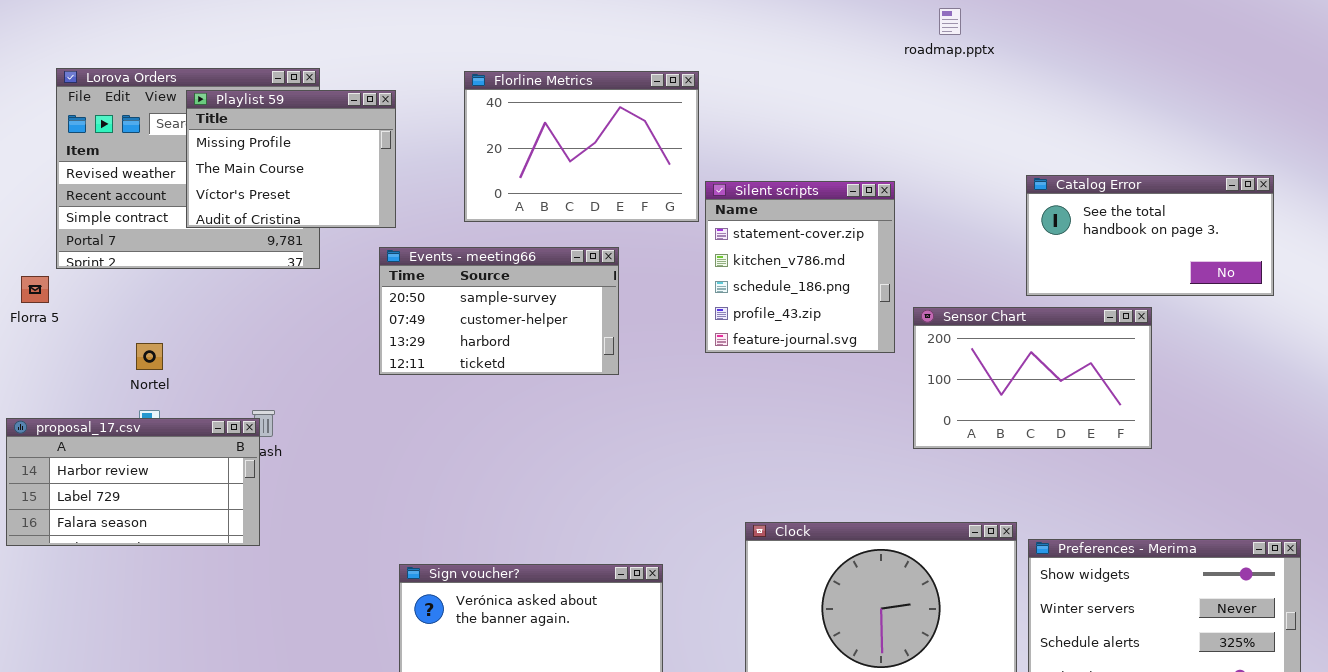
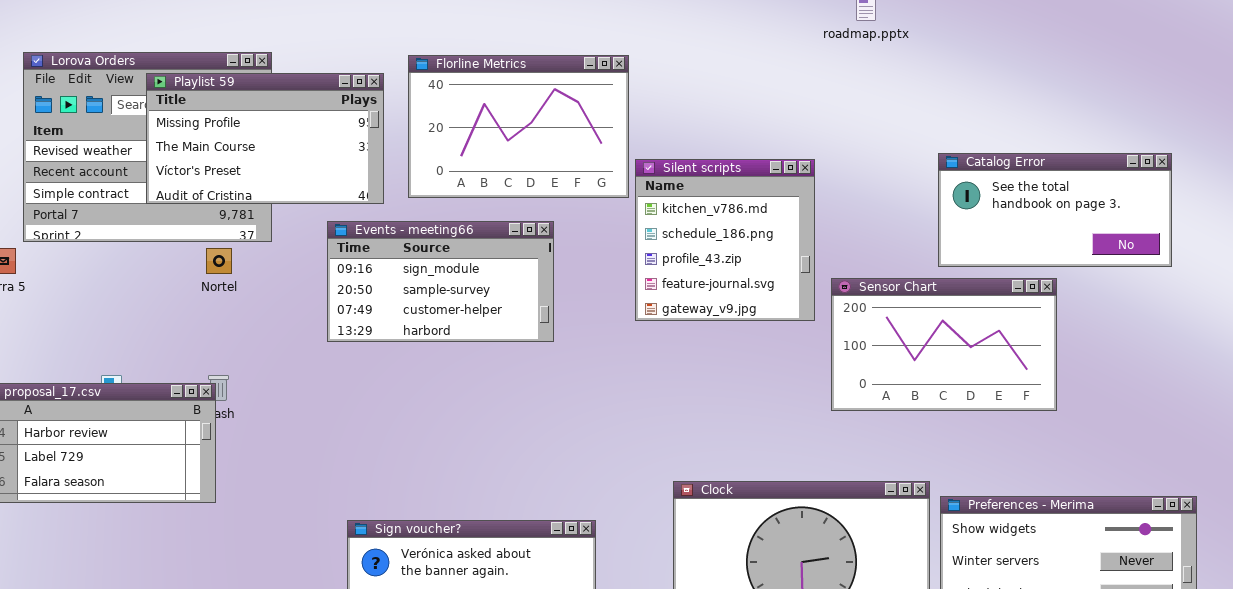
Playlist 59: [186,90,396,228] -> [146,73,384,204], resized
Silent scripts: [705,181,895,353] -> [635,159,815,321], scrolled down 1 row
Events - meeting66: [379,247,619,375] -> [327,221,554,342], scrolled up 1 row
Nortel: [136,343,163,370] -> [206,248,232,274], moved

